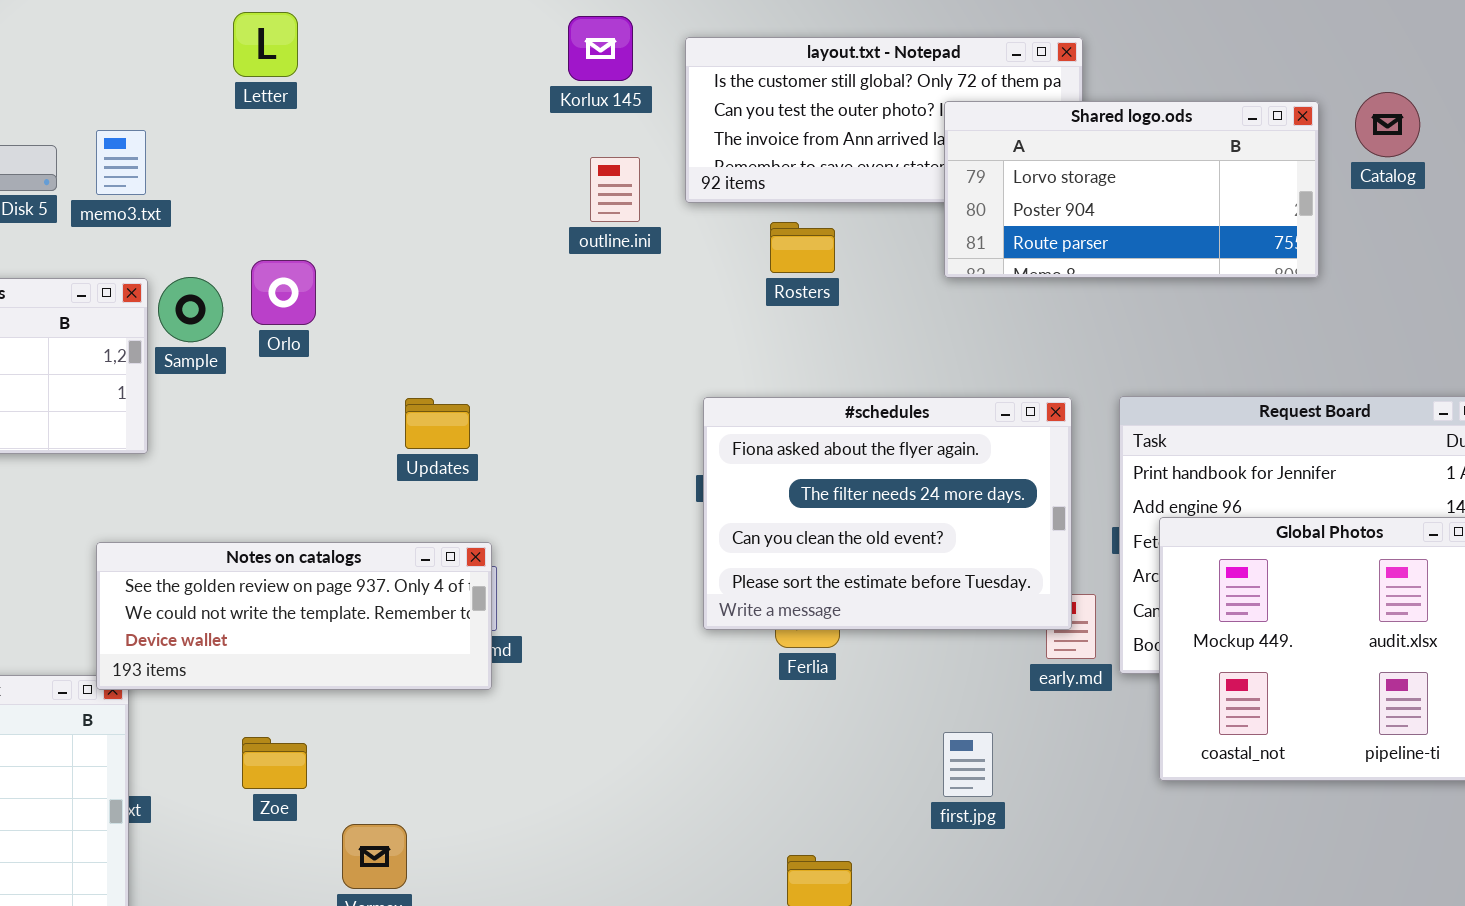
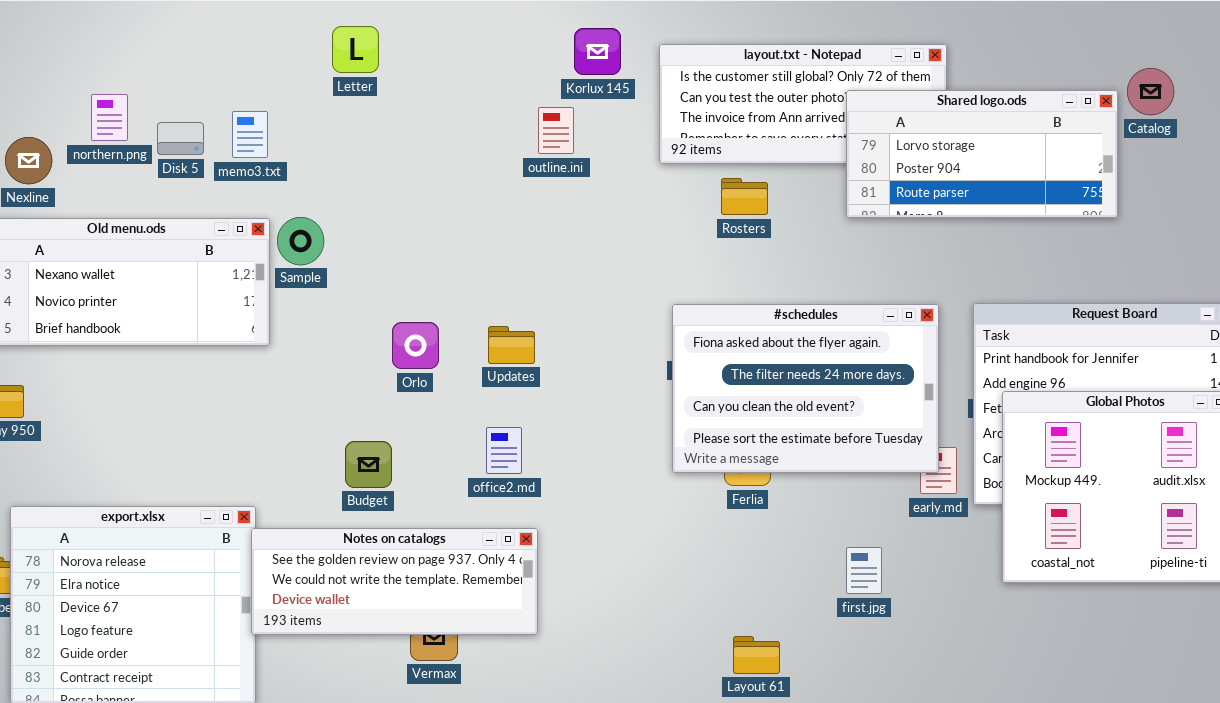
Catalog: [1355,92,1420,157] -> [1127,68,1174,115], moved
outline.ini: [590,157,640,222] -> [538,107,574,154], moved
Orlo: [251,260,316,325] -> [392,322,439,369], moved
Updates: [405,398,470,449] -> [488,326,535,364], moved
Notes on catalogs: [96,542,492,690] -> [251,528,538,635], moved

